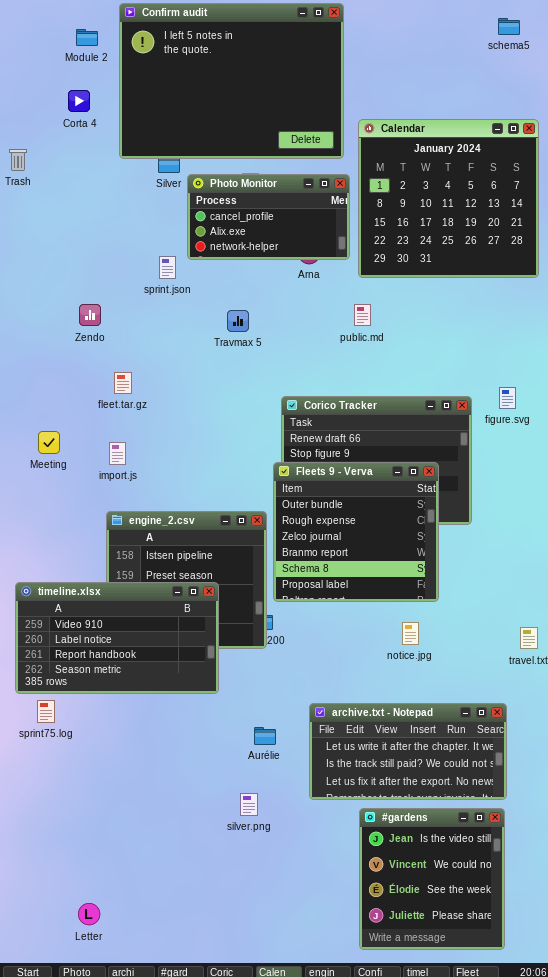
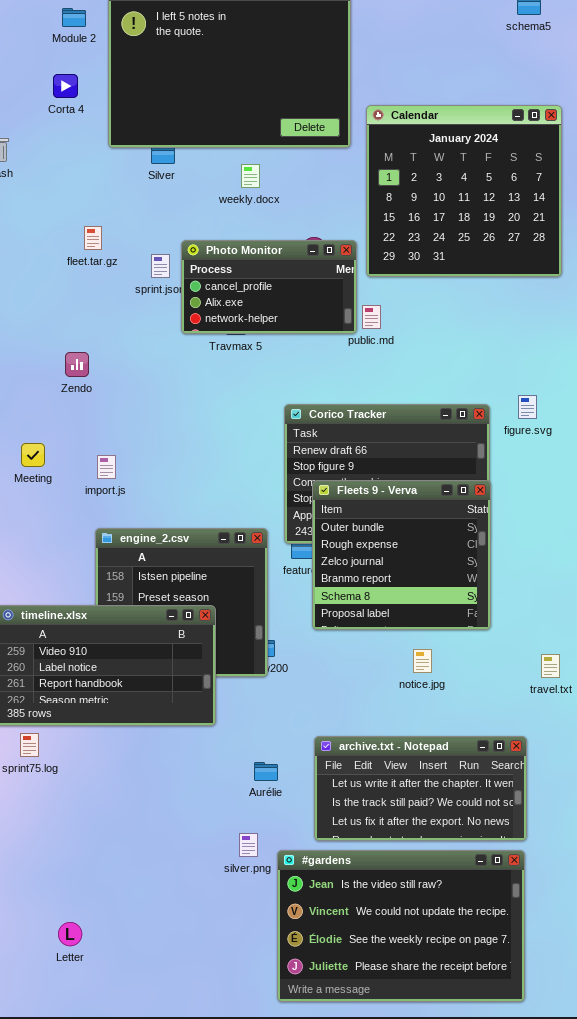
Photo Monitor: [187,174,350,260] -> [181,240,357,334], moved
Zendo: [79,304,101,326] -> [65,352,89,377], moved
fleet.tar.gz: [114,372,132,394] -> [84,226,102,250], moved
Fleets 9 - Verva: [273,462,439,602] -> [312,480,491,630], moved
#gardens: [359,808,505,950] -> [277,850,525,1002], resized
Letter: [78,903,100,925] -> [58,922,82,946], moved

